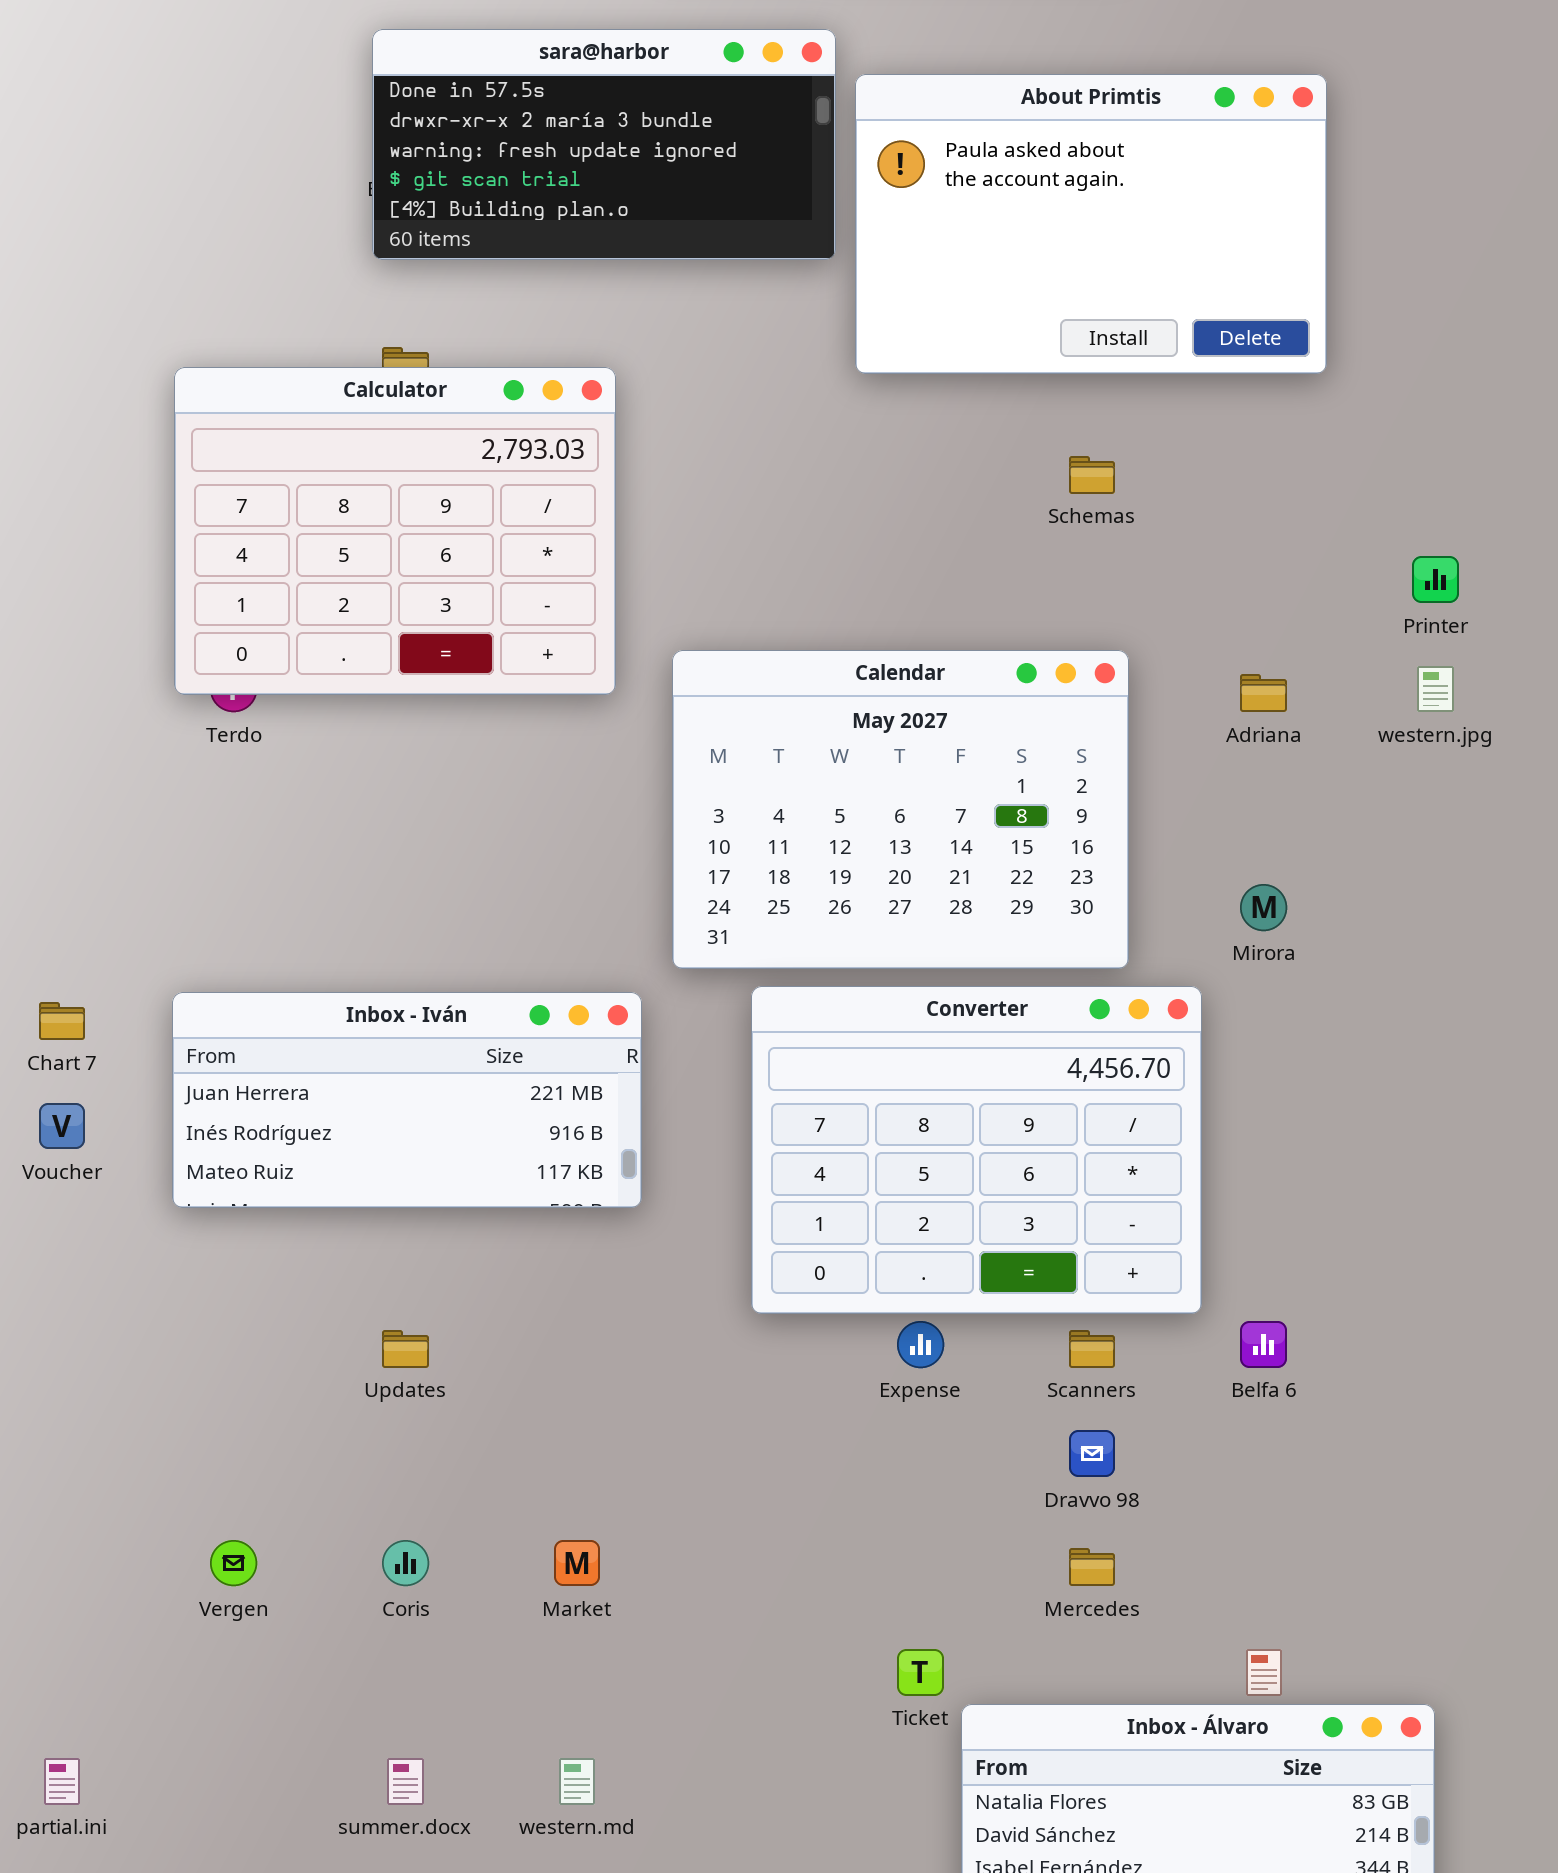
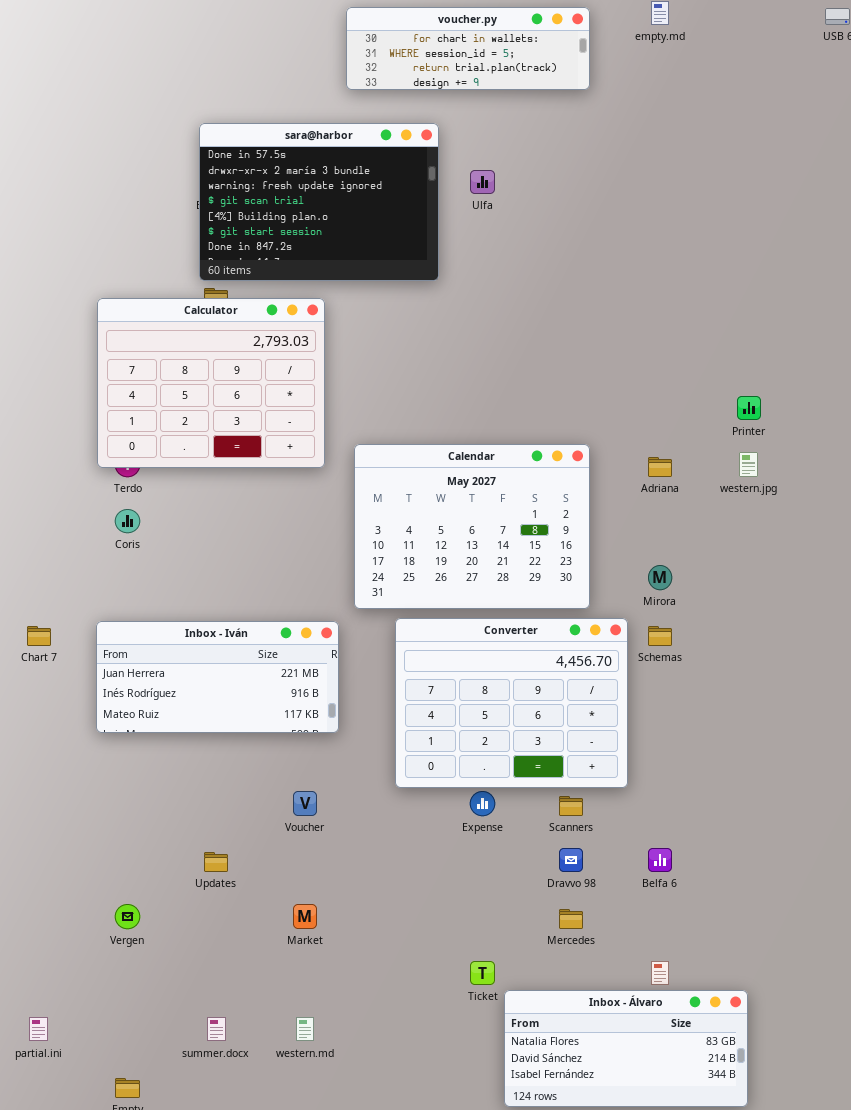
sara@harbor: [372,29,836,260] -> [199,123,439,281], resized
About Primtis: [855,74,1327,374] -> none, closed
Schemas: [1069,456,1115,494] -> [648,626,672,646], moved
Voucher: [39,1103,85,1149] -> [293,791,317,816], moved
Belfa 6: [1240,1321,1287,1368] -> [648,848,672,872], moved
Updates: [382,1330,429,1368] -> [204,852,228,872], moved
Coris: [382,1540,429,1586] -> [115,509,140,533], moved

